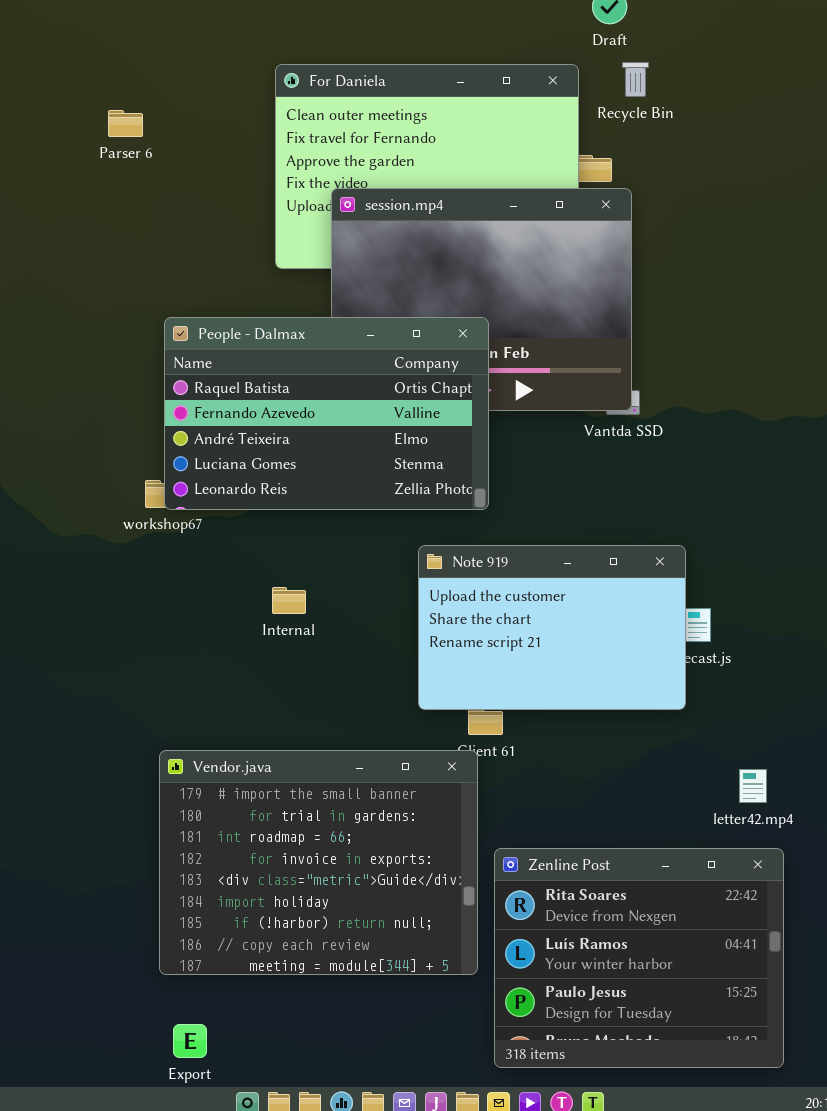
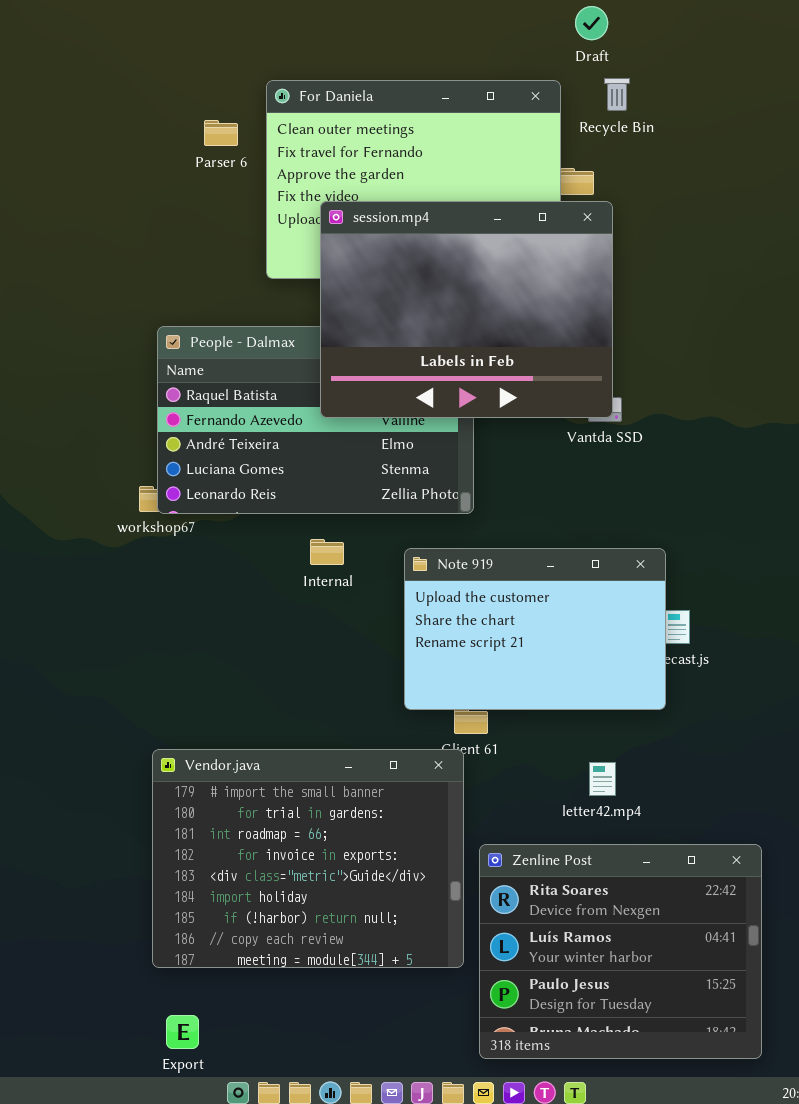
Parser 6: [108,110,143,137] -> [204,120,238,146], moved
session.mp4: [331,188,632,411] -> [320,201,613,418], raised
Internal: [272,587,306,614] -> [310,539,344,565], moved
letter42.mp4: [739,769,767,803] -> [589,762,616,796], moved

